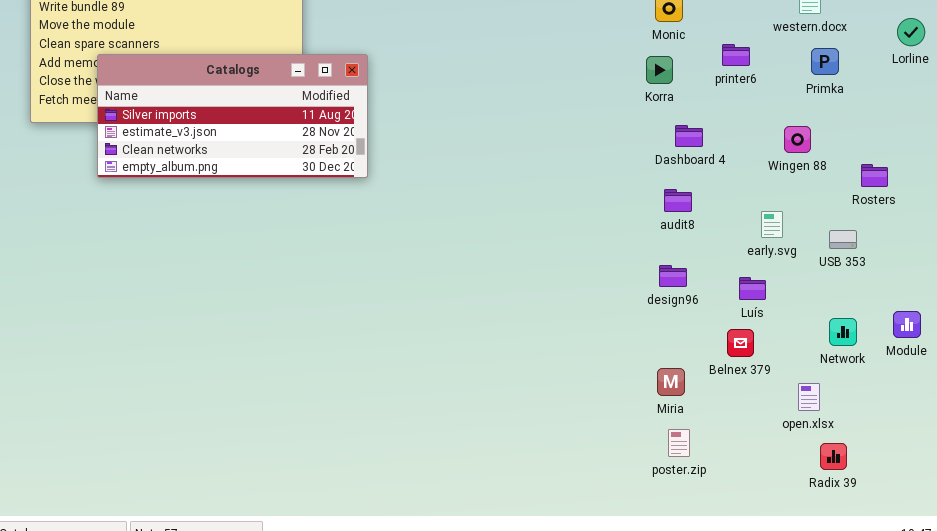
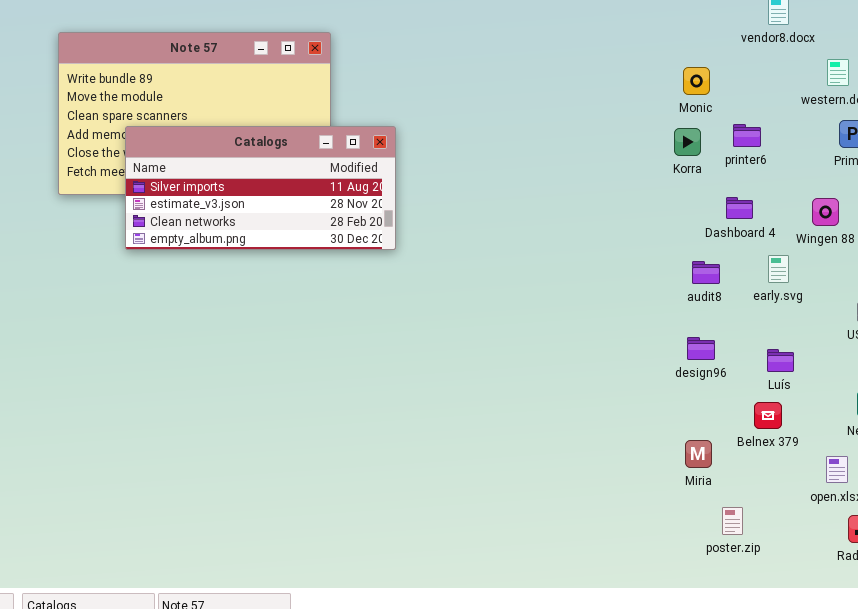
printer6: [722,44,750,66] -> [733,124,761,147], moved
Dashboard 4: [675,125,703,147] -> [726,197,753,219], moved
early.svg: [761,211,783,238] -> [768,255,789,283], moved
poster.zip: [668,429,690,457] -> [722,507,743,535], moved

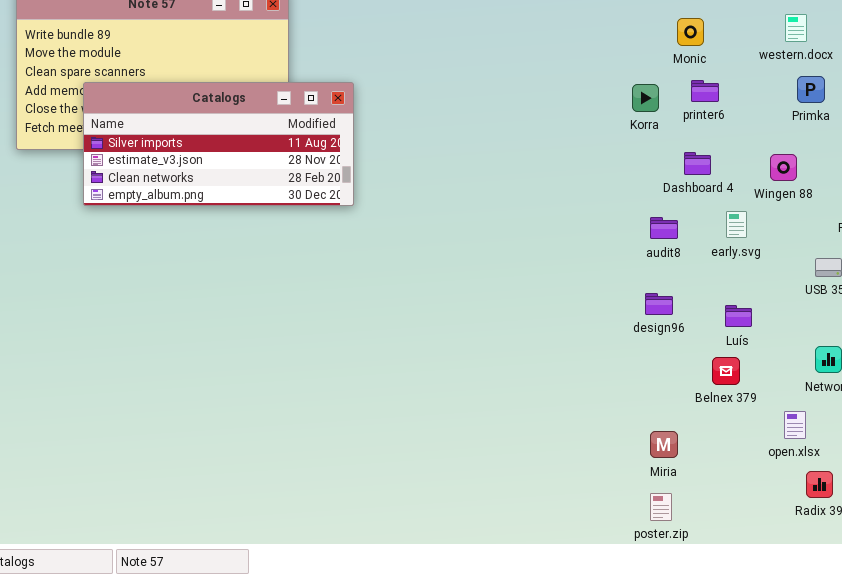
Monic: [683,67,710,95] -> [677,18,704,46], moved
Miria: [685,440,712,468] -> [650,431,678,458], moved
poster.zip: [722,507,743,535] -> [650,493,672,521], moved

